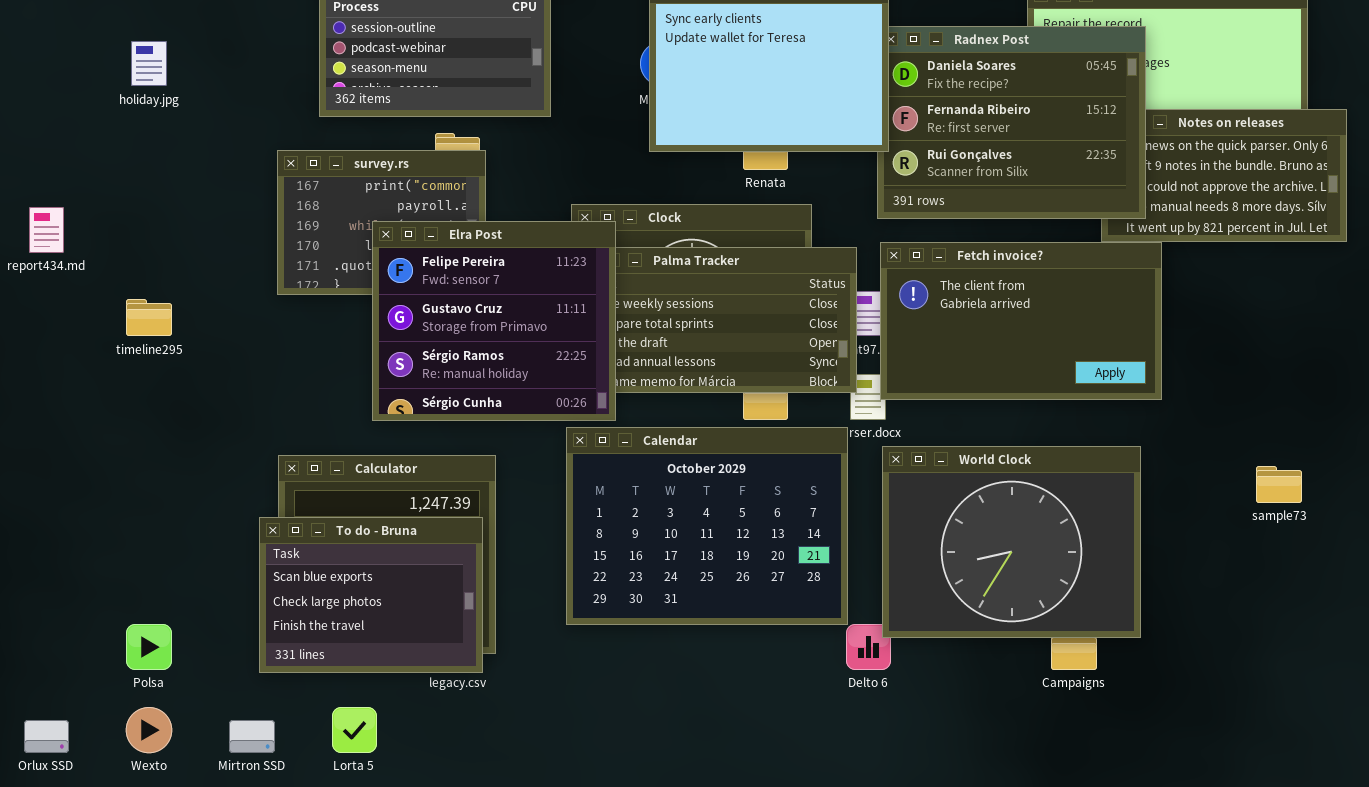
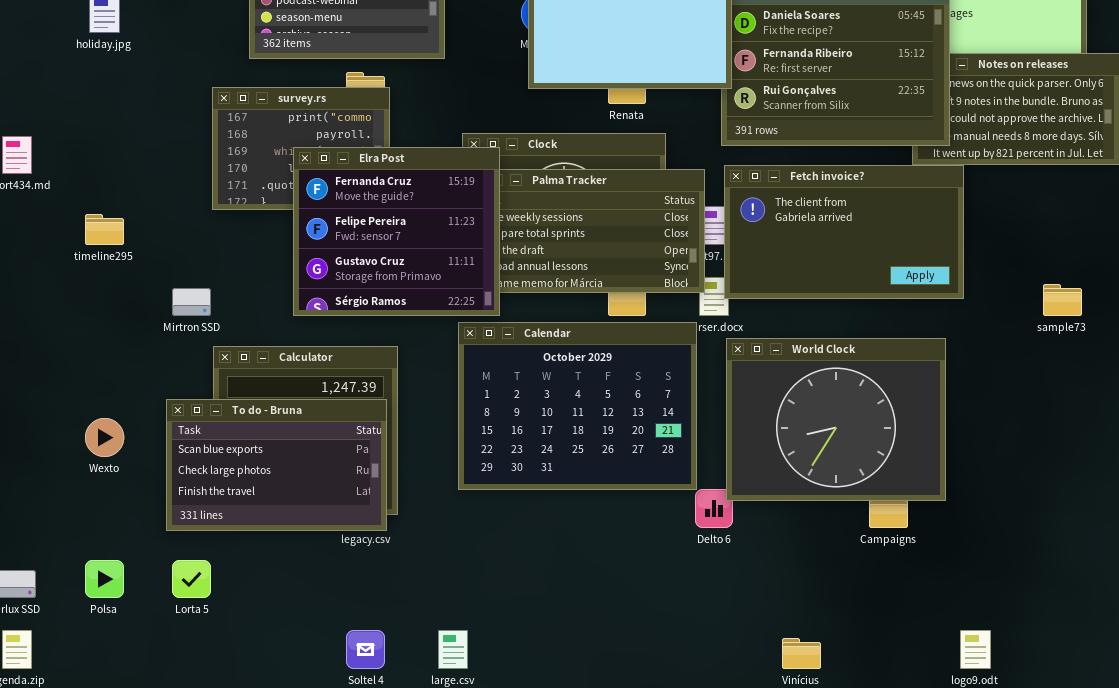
Elra Post: [372,221,616,421] -> [293,147,500,316], scrolled up 1 row
sample73: [1256,466,1302,503] -> [1043,284,1082,316], moved
To do - Bruna: [259,517,483,673] -> [166,399,387,531], resized
Polsa: [126,624,172,670] -> [85,560,124,598], moved
Wexto: [126,707,172,753] -> [85,418,124,457], moved
Lorta 5: [332,707,377,753] -> [172,560,211,598], moved
Mirtron SSD: [229,720,275,753] -> [172,288,211,316], moved

